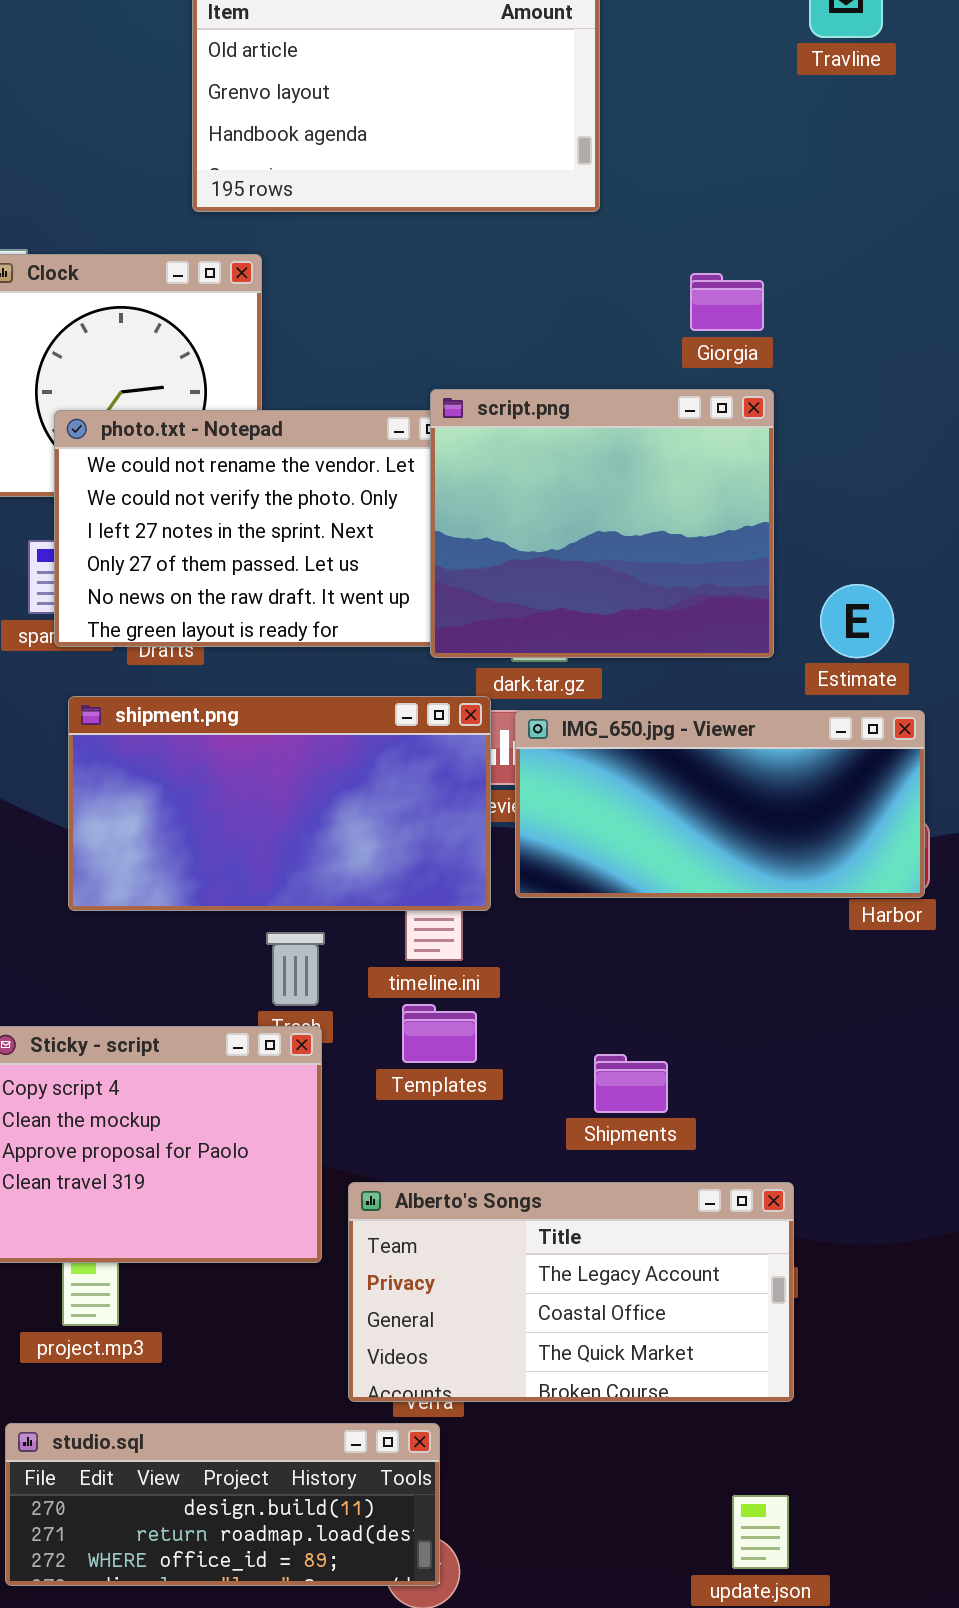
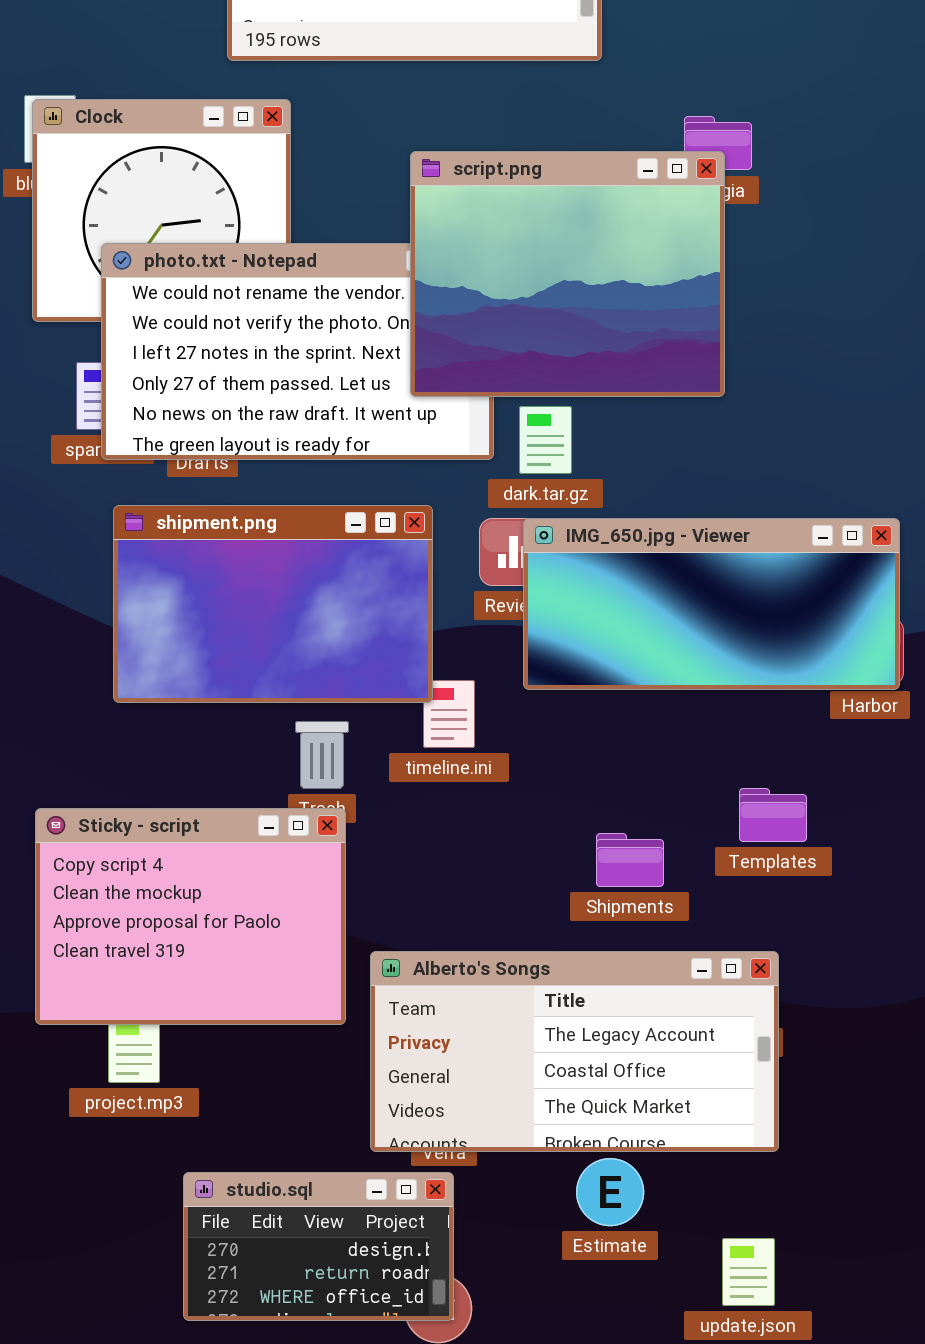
script.png: [430,389,774,658] -> [410,151,725,397], moved
Estimate: [820,584,894,658] -> [576,1158,644,1226], moved
shipment.png: [68,696,491,911] -> [113,505,433,703], resized
Templates: [402,1004,477,1063] -> [739,788,807,842], moved
studio.sql: [5,1423,440,1586] -> [183,1172,454,1321], resized

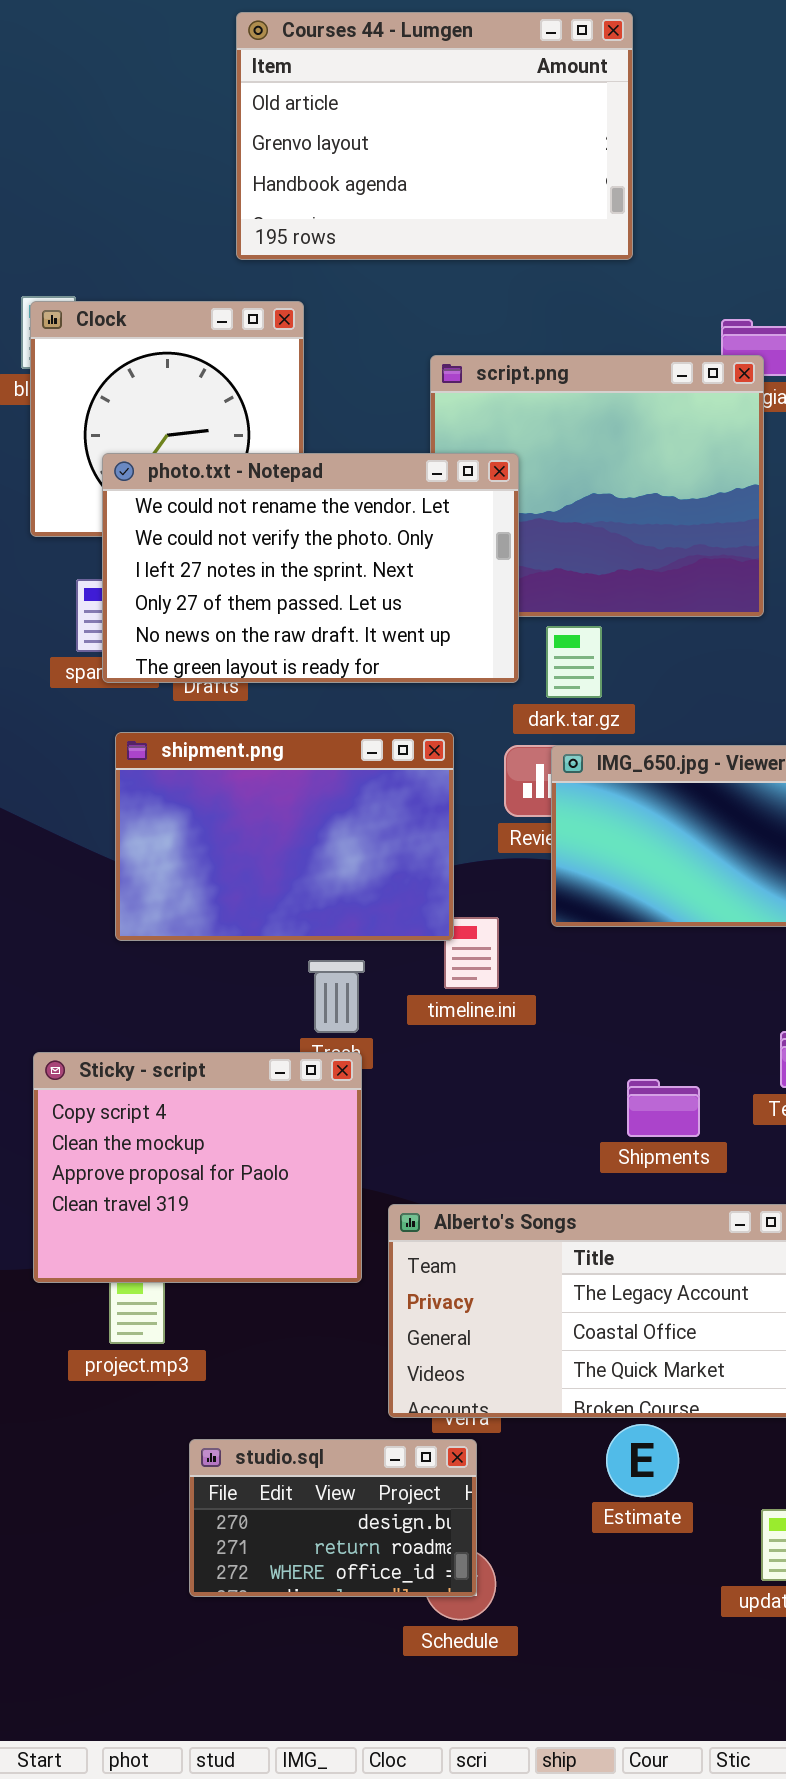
photo.txt - Notepad: [101,243,494,460] -> [102,453,519,683], raised

